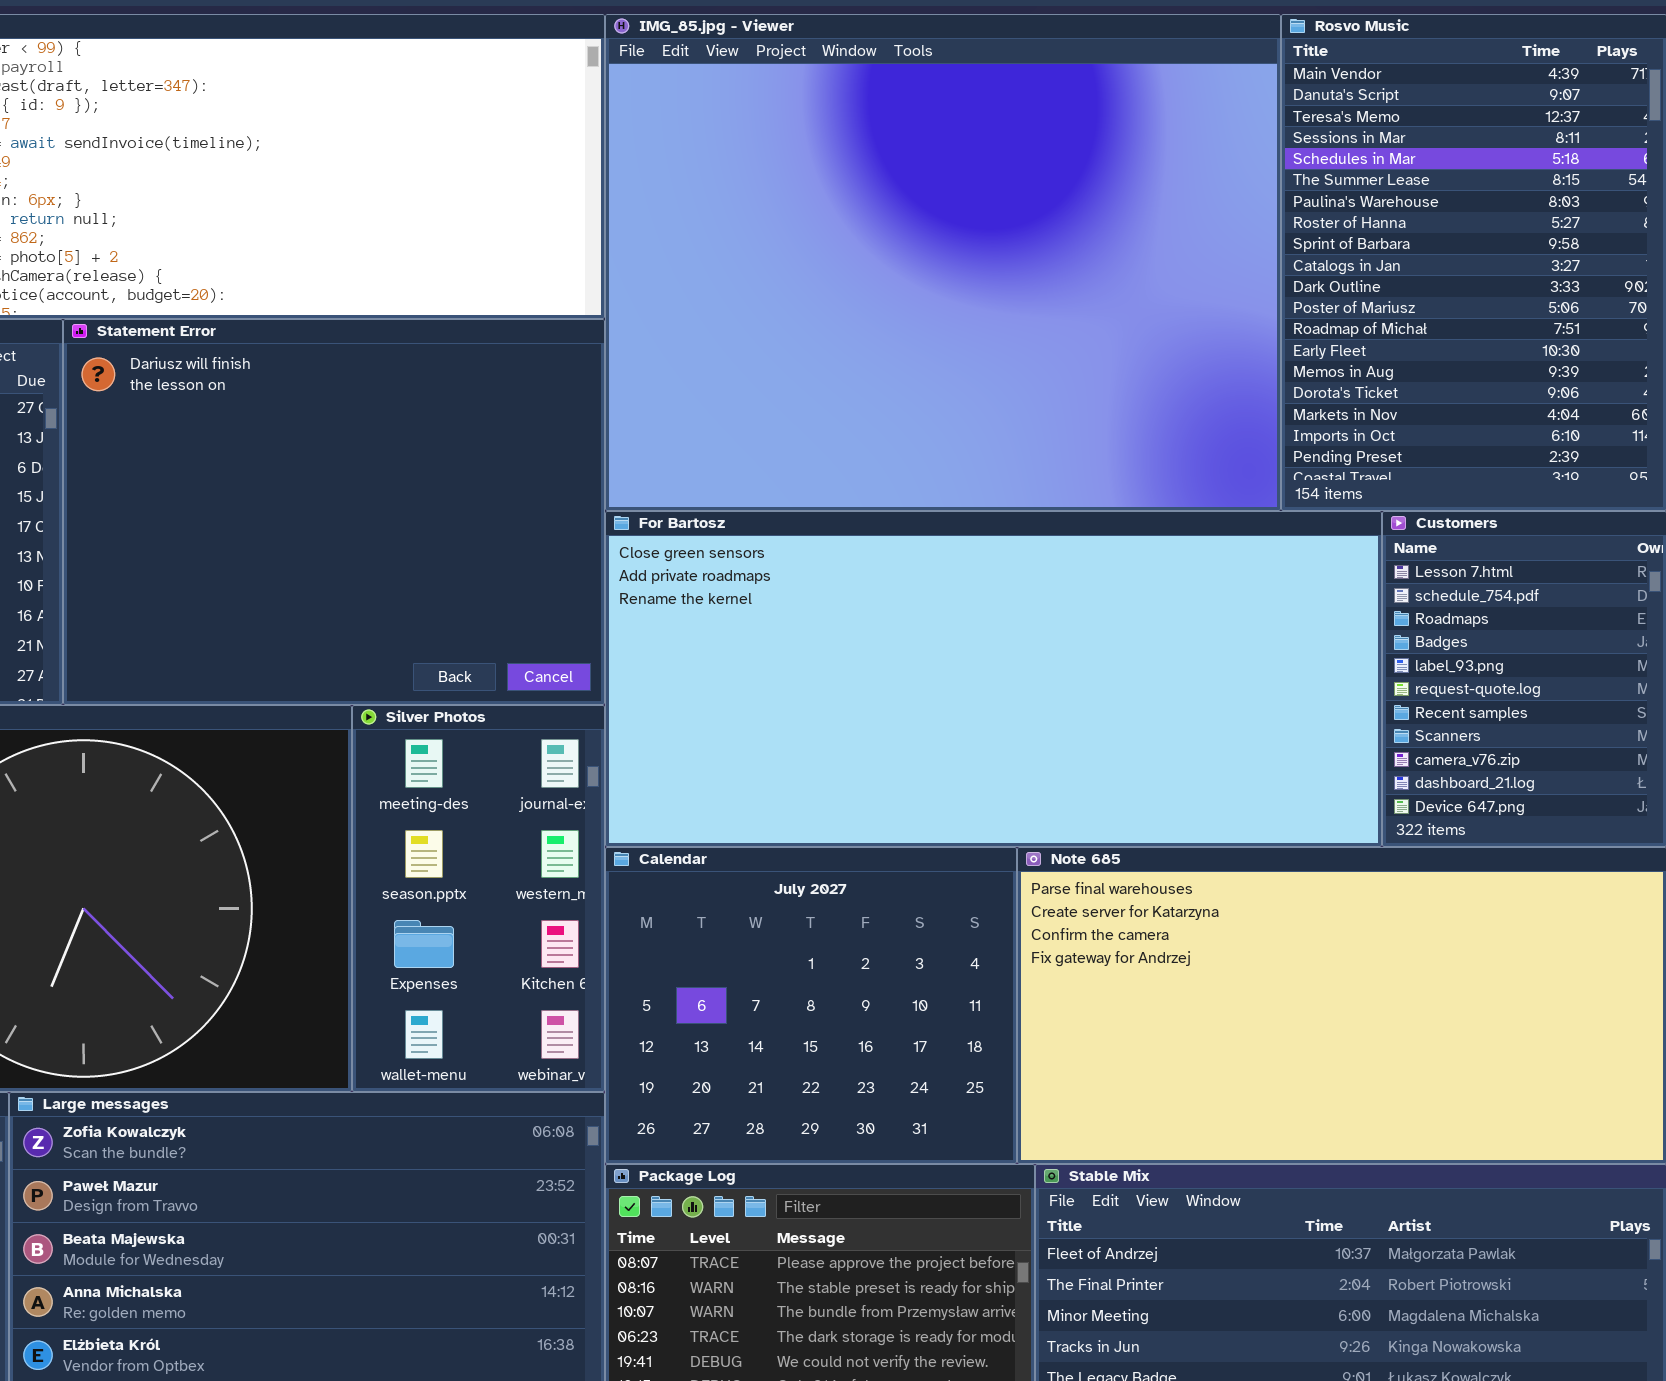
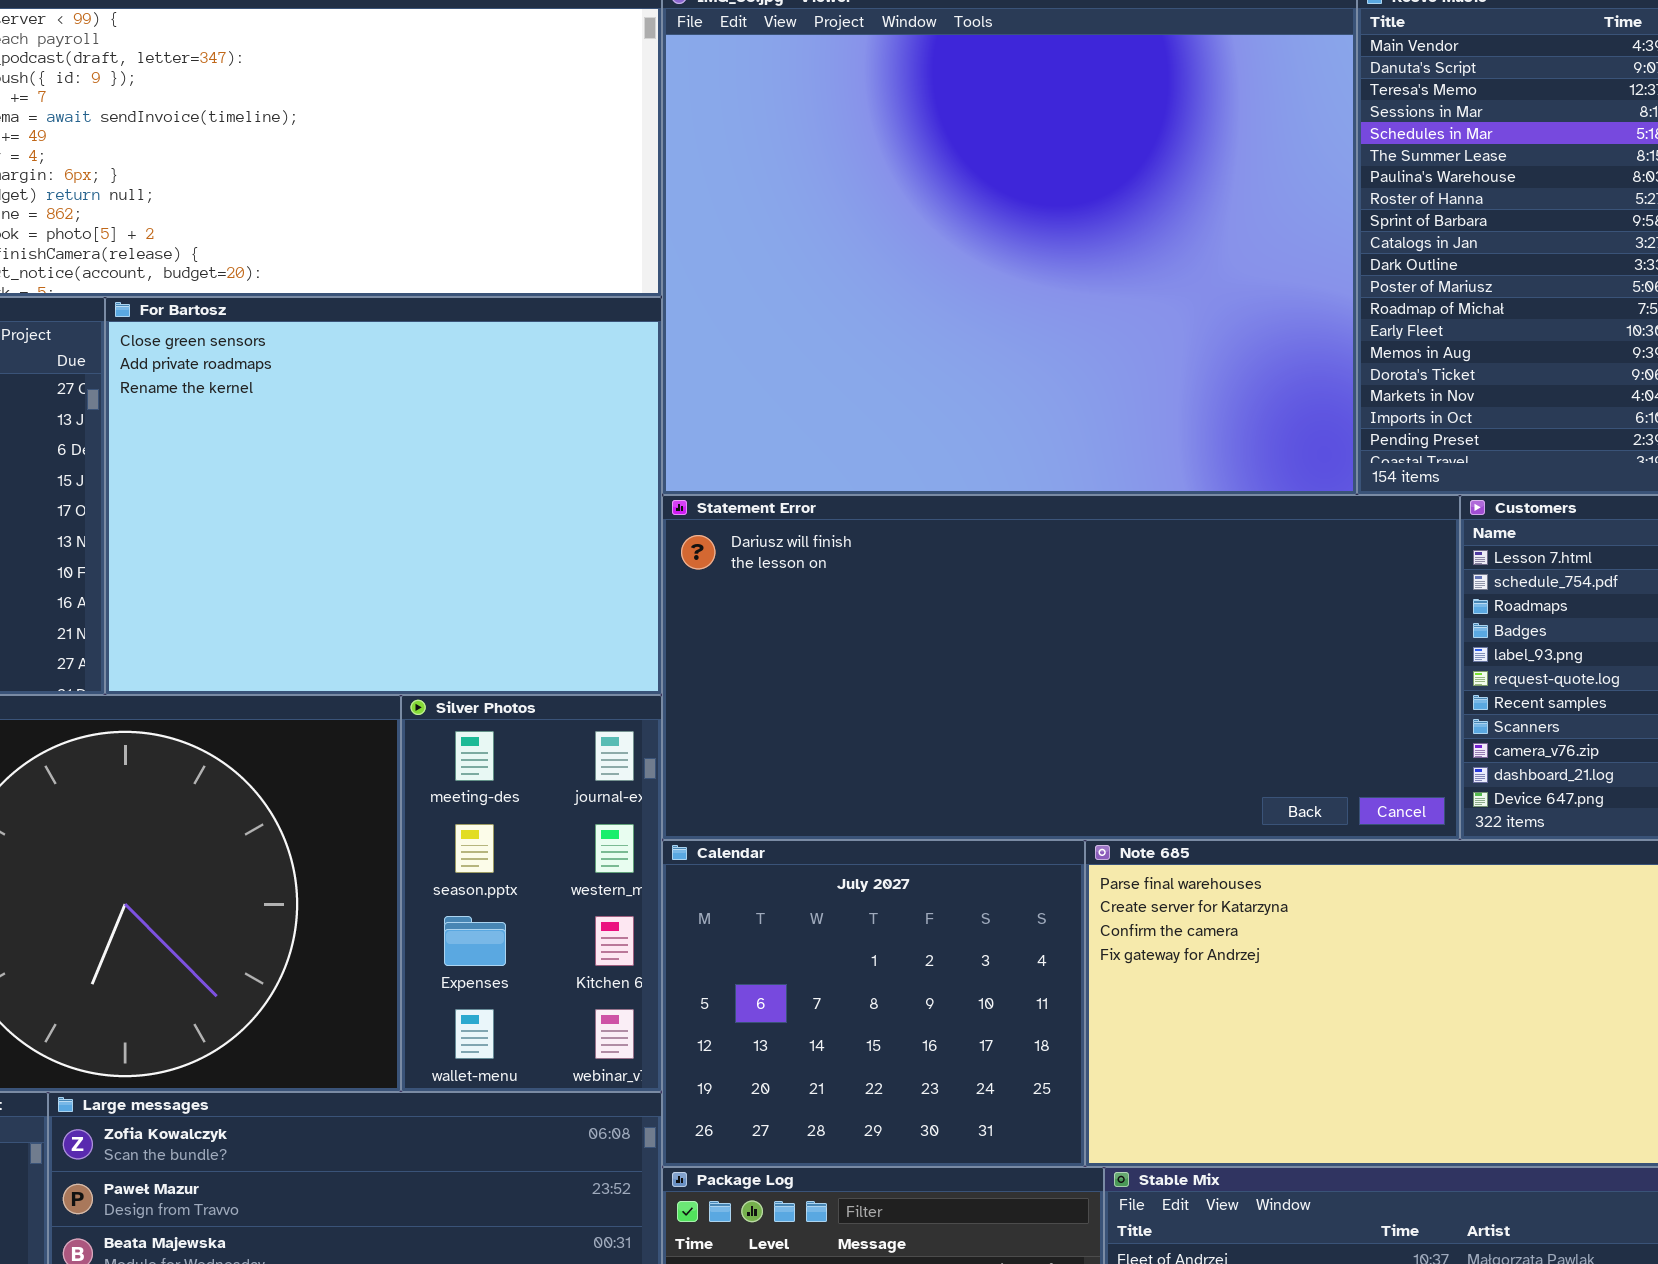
Statement Error: [63,319,605,705] -> [662,495,1460,840], moved, resized
For Bartosz: [605,511,1382,847] -> [105,297,662,695], moved, resized

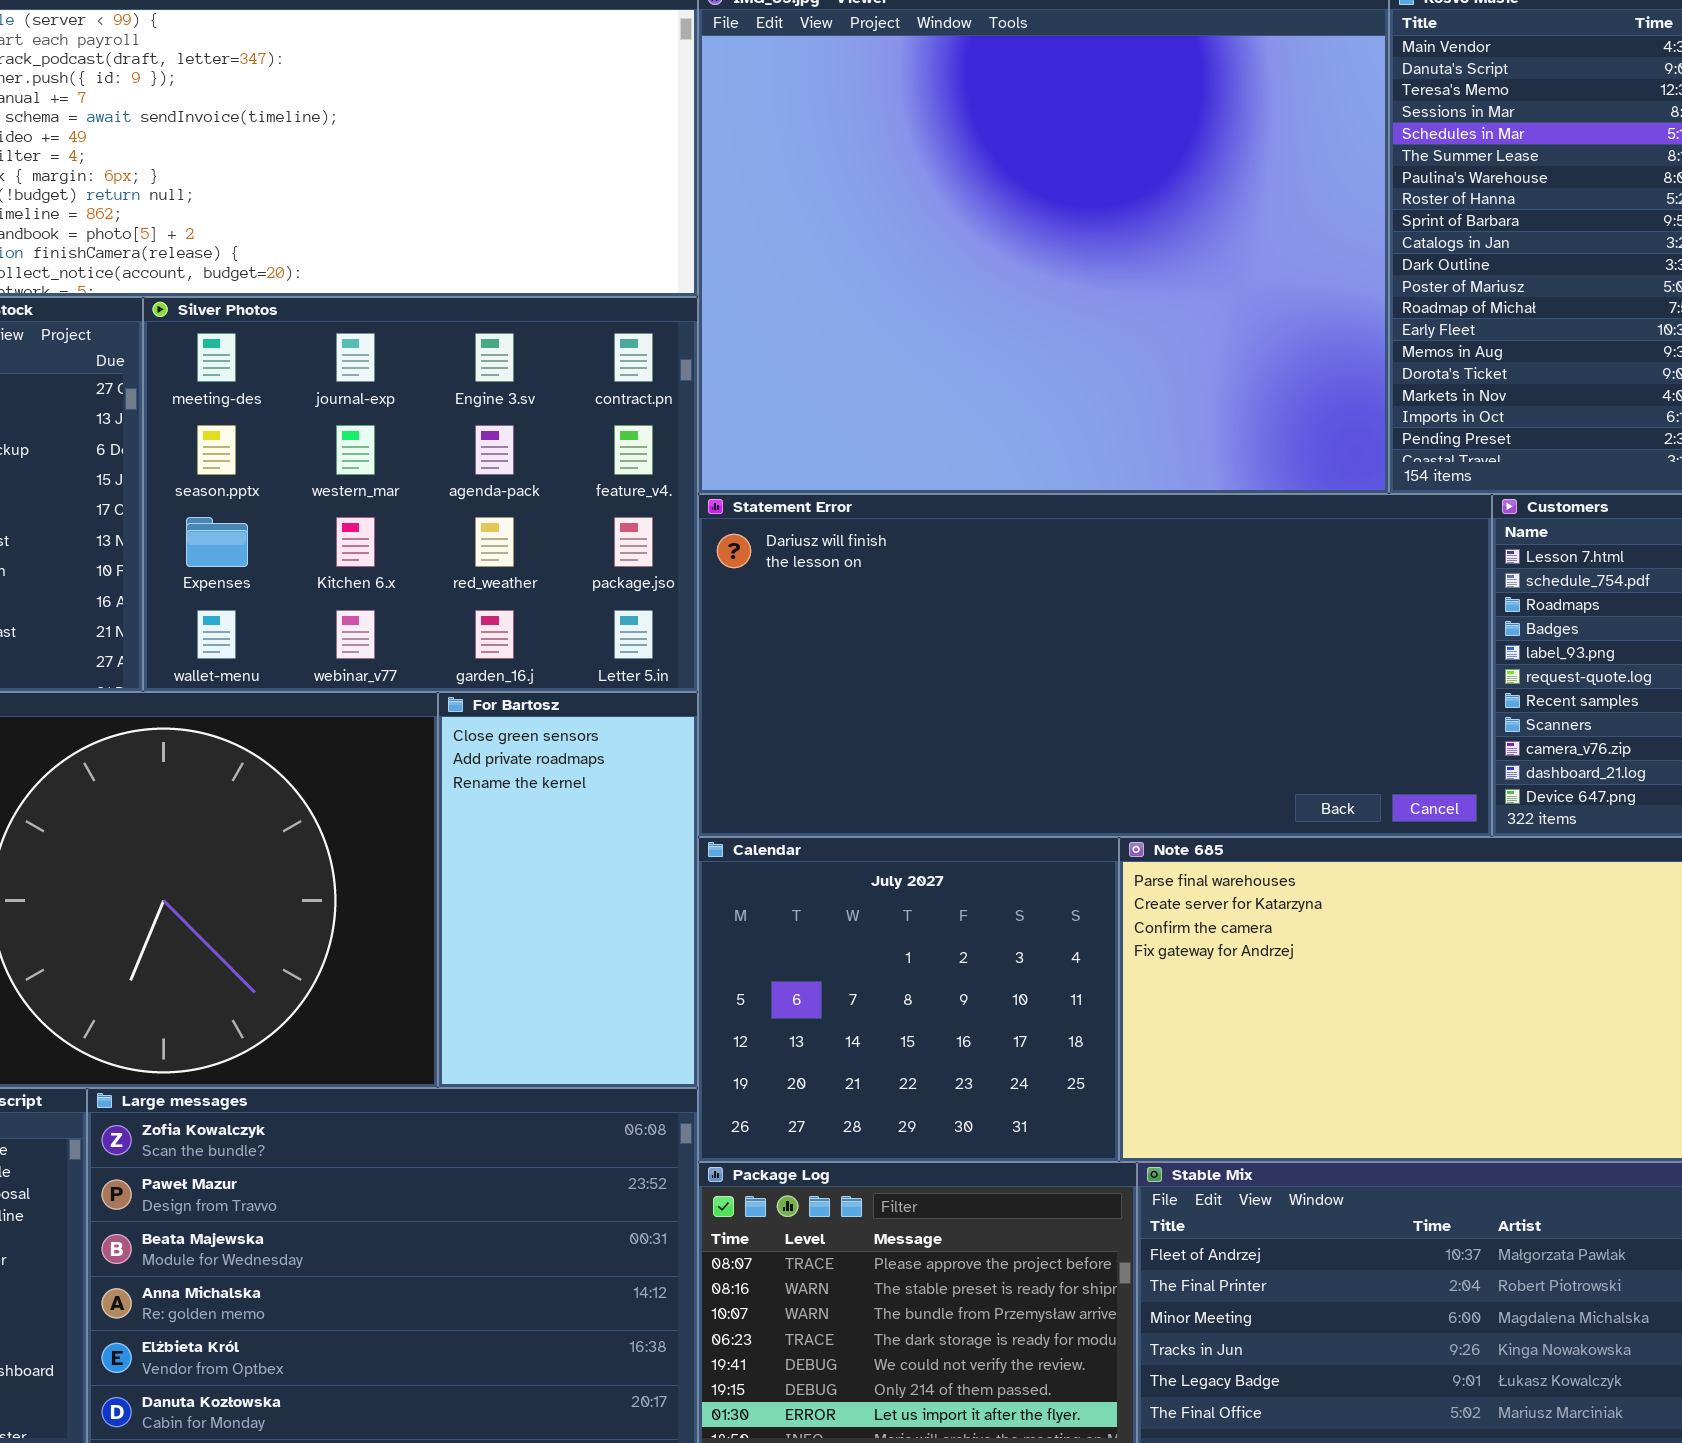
For Bartosz: [105,297,662,695] -> [438,692,698,1088], moved, resized
Silver Photos: [401,695,662,1092] -> [143,297,698,692], moved, resized

